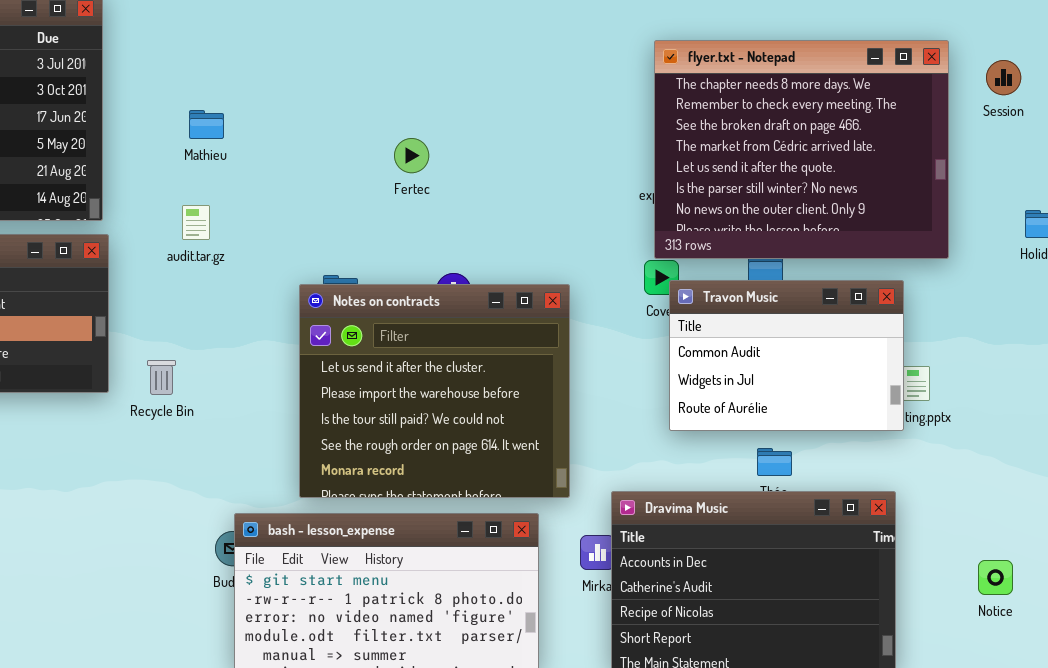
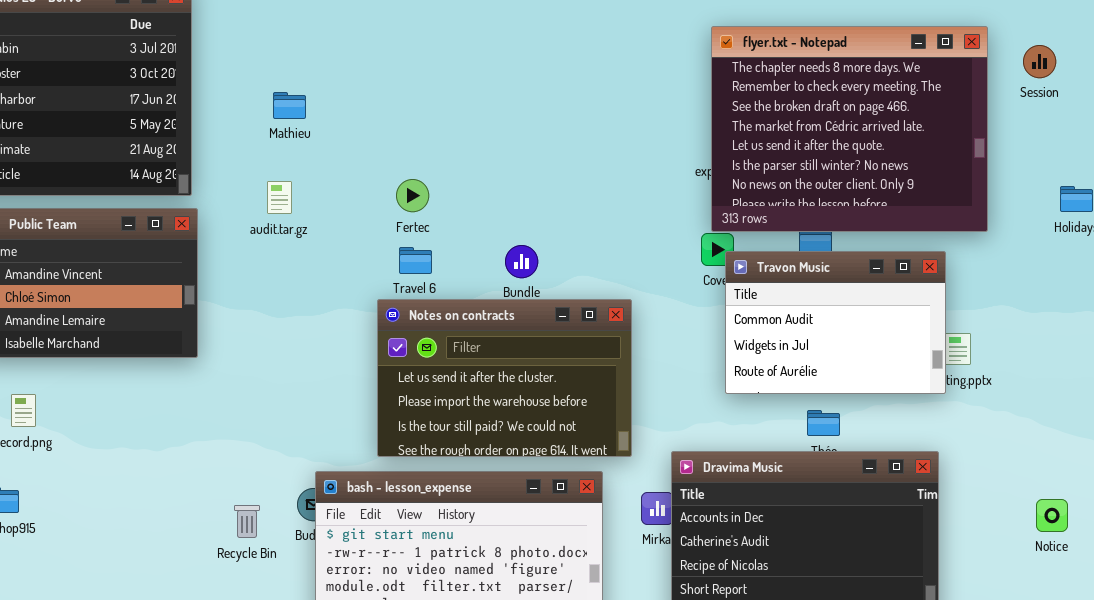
Fertec: [394,138,429,173] -> [396,179,429,212], moved
Notes on contracts: [299,284,570,498] -> [377,299,632,457], resized
Recycle Bin: [147,360,176,395] -> [234,505,260,538], moved
Notice: [978,560,1013,595] -> [1036,499,1068,532], moved

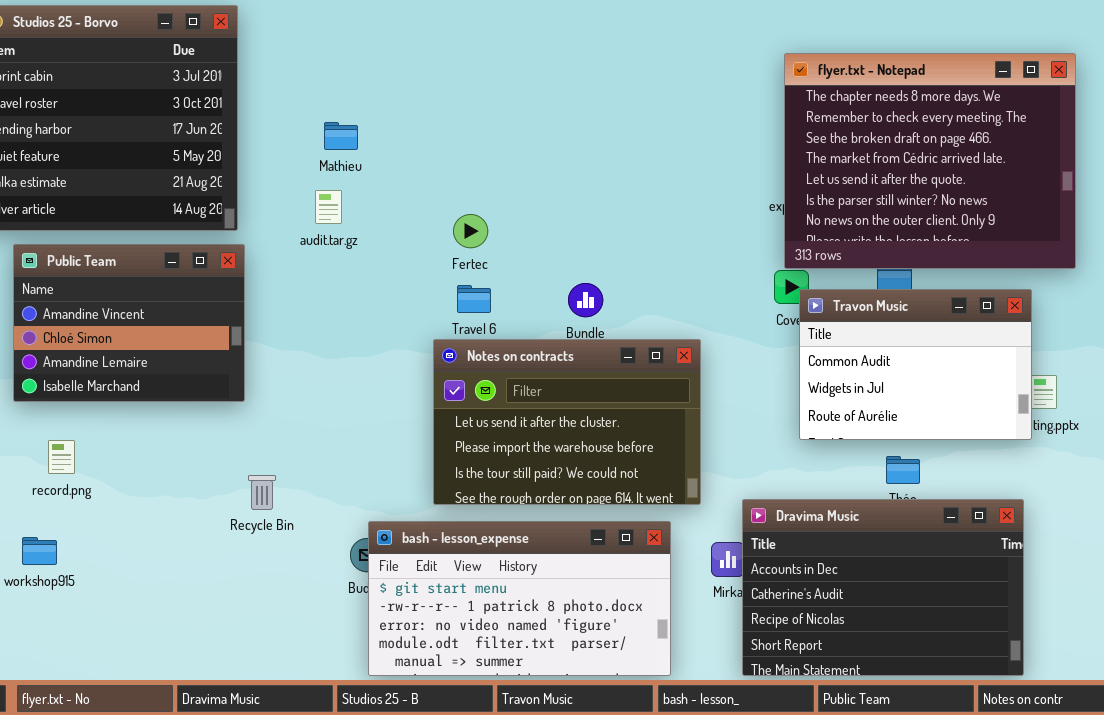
audit.tar.gz: [267,181,292,214] -> [315,190,342,224], moved
Recycle Bin: [234,505,260,538] -> [248,475,276,510], moved

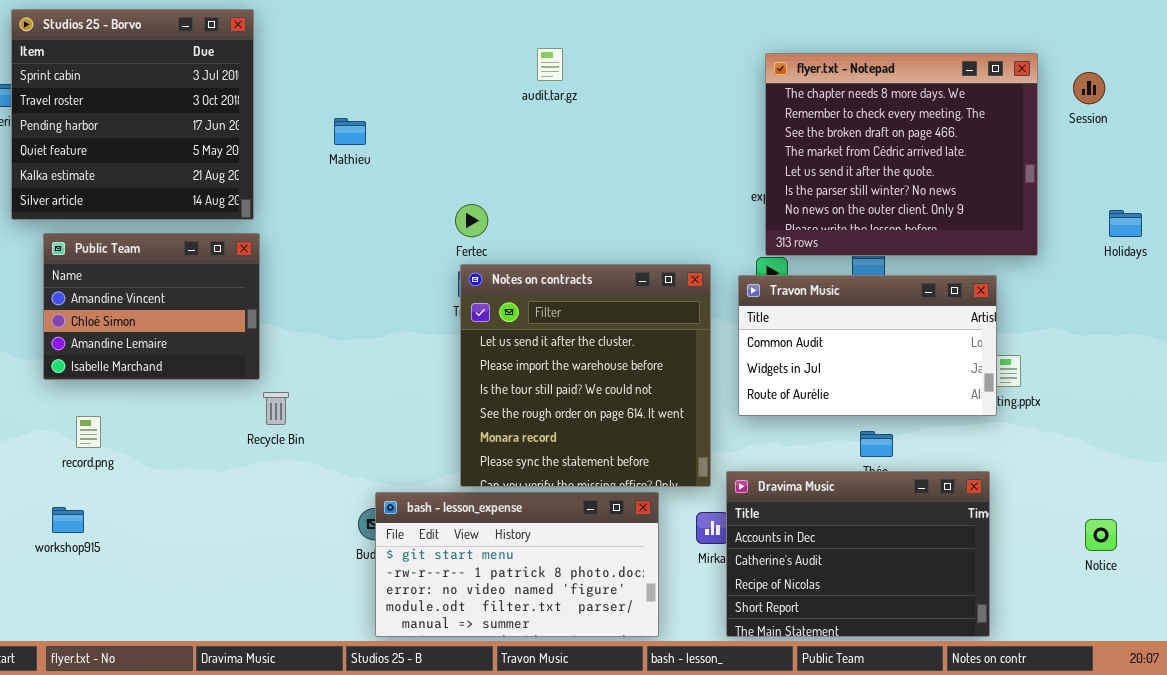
audit.tar.gz: [315,190,342,224] -> [537,48,563,81], moved
Travon Music: [799,289,1032,440] -> [738,275,997,416], resized
Notes on contracts: [433,339,701,505] -> [460,264,711,487], moved, resized
Recycle Bin: [248,475,276,510] -> [263,392,289,425], moved

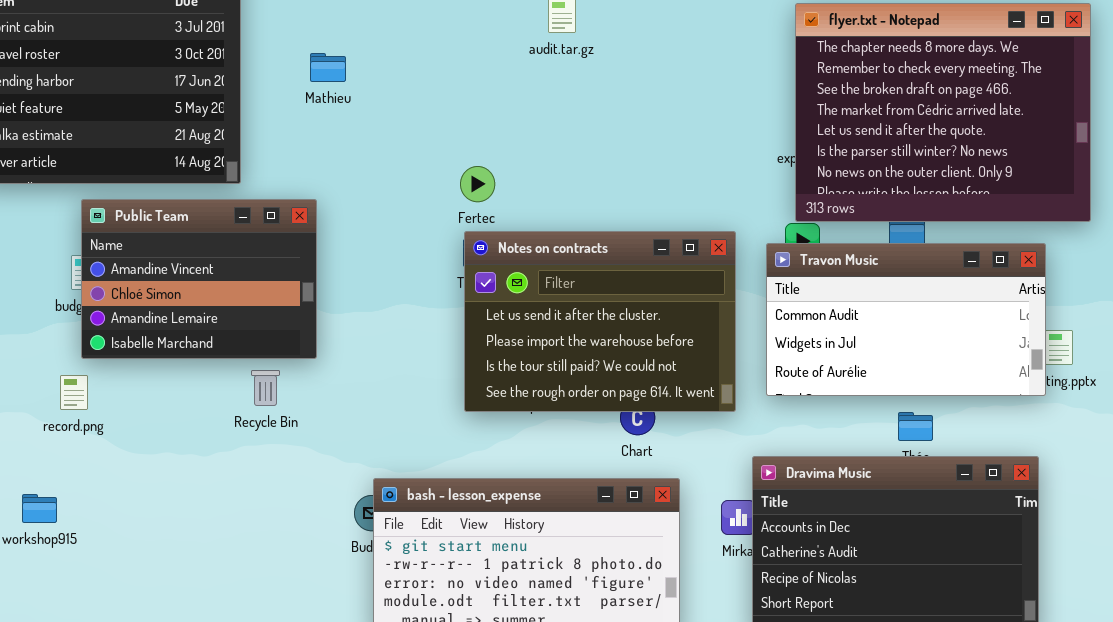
Mathieu: [334,118,366,145] -> [310,53,346,82], moved
Public Team: [43,233,260,380] -> [81,199,317,359], moved
Notes on contracts: [460,264,711,487] -> [464,231,736,412], resized
record.png: [76,416,101,448] -> [60,375,88,410], moved

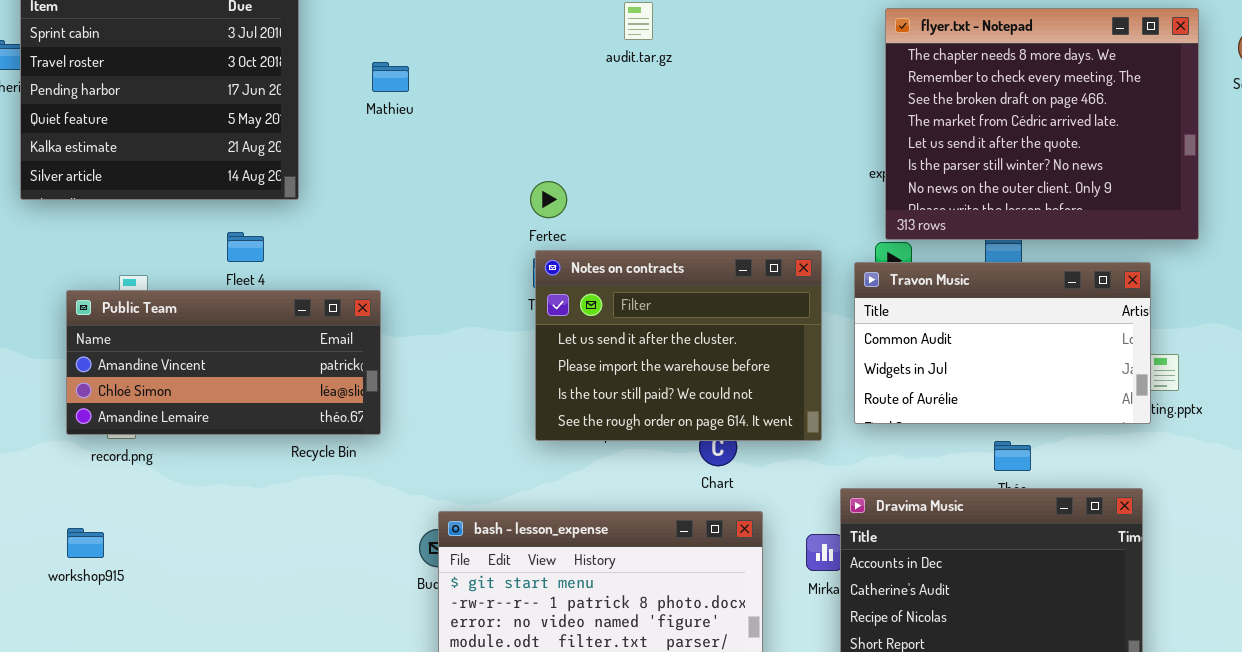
Public Team: [81,199,317,359] -> [66,290,381,435], moved, resized

